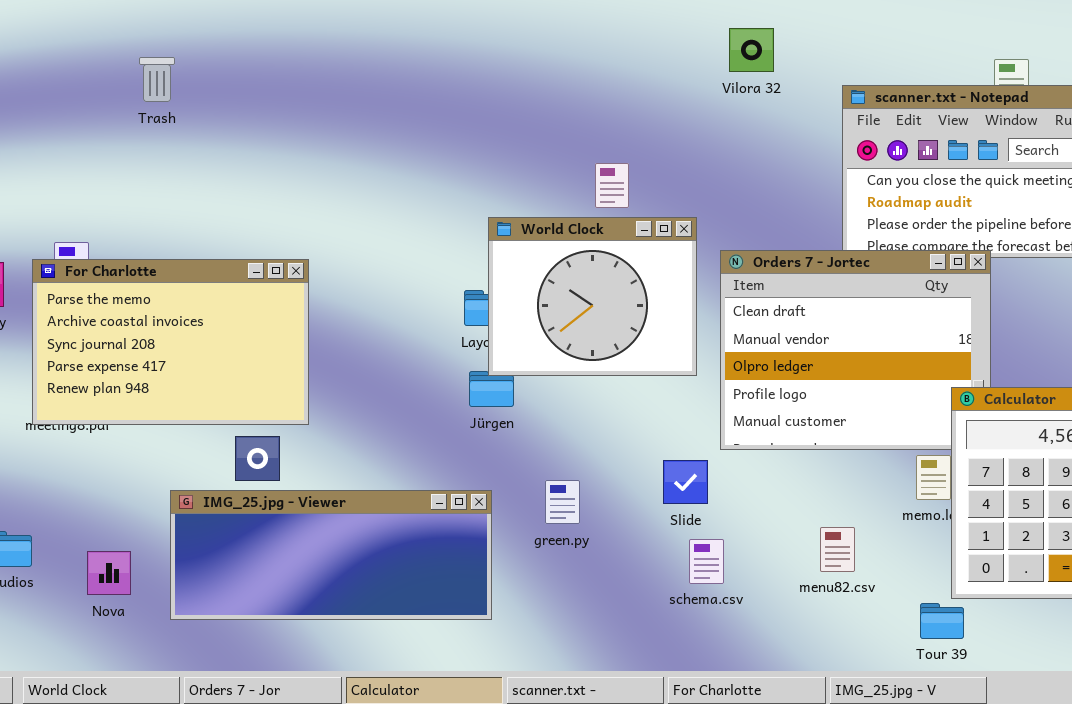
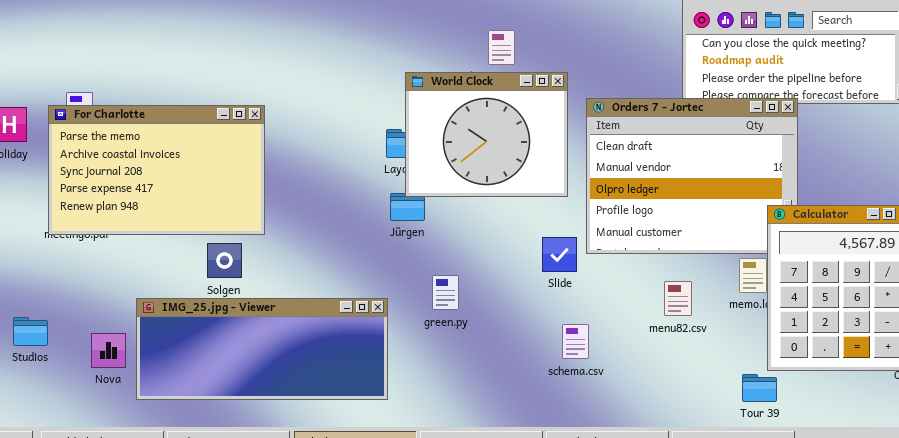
Slide: [663,460,708,504] -> [542,237,577,272], moved
green.py: [545,480,580,524] -> [432,275,459,310], moved
IMG_25.jpg - Viewer: [170,490,492,620] -> [136,298,388,400], moved
menu82.csv: [820,527,855,572] -> [664,281,692,316], moved

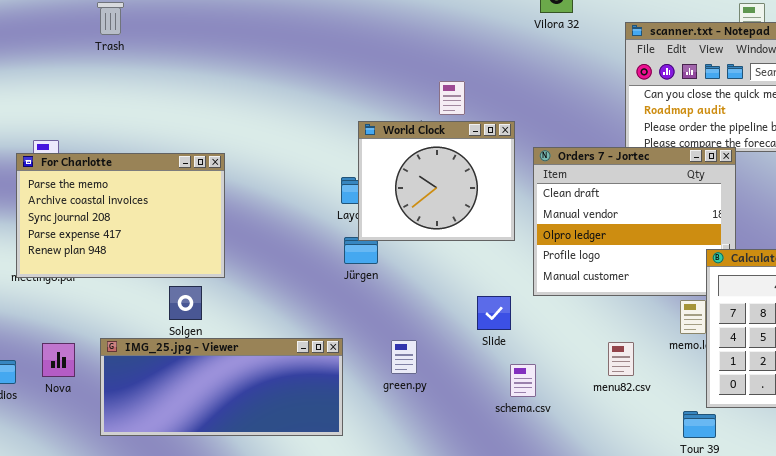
Slide: [542,237,577,272] -> [477,296,511,330], moved
green.py: [432,275,459,310] -> [391,340,417,374], moved
menu82.csv: [664,281,692,316] -> [608,342,634,376], moved
Nova: [91,333,126,368] -> [42,343,75,377], moved

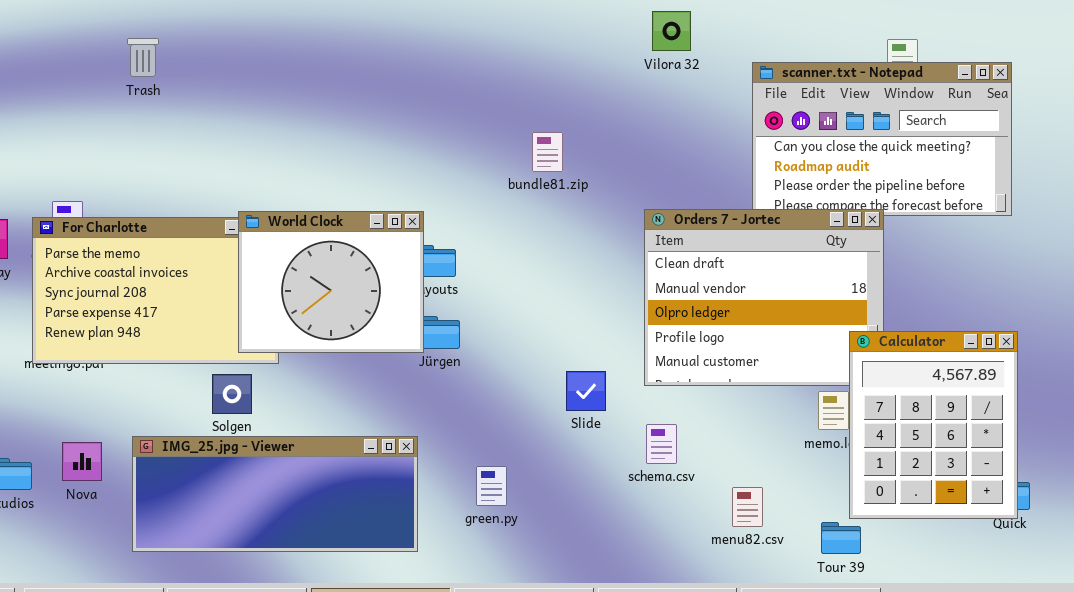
World Clock: [358,121,515,241] -> [238,211,424,353], moved
Slide: [477,296,511,330] -> [566,371,606,411], moved
green.py: [391,340,417,374] -> [476,466,507,506], moved
menu82.csv: [608,342,634,376] -> [732,487,763,527], moved
schema.csv: [510,364,536,397] -> [646,424,677,464], moved

